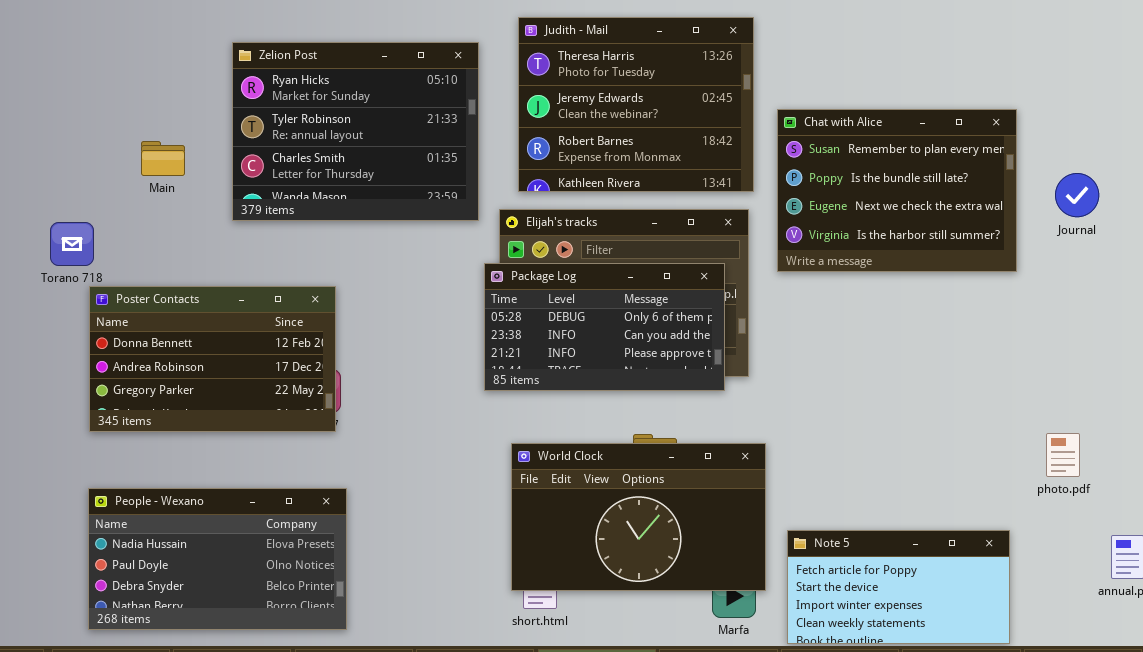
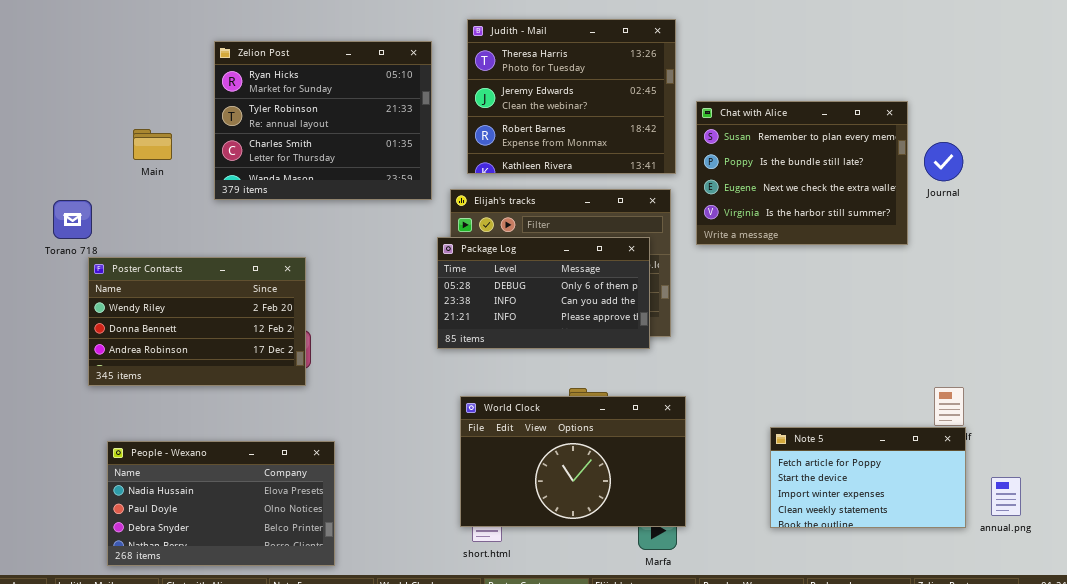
Journal: [1055,173,1099,217] -> [924,142,963,181], moved
Poster Contacts: [89,286,336,432] -> [88,257,306,386], scrolled up 1 row
People - Wexano: [88,488,347,630] -> [107,441,335,566], moved
Note 5: [787,530,1010,644] -> [770,427,966,528], moved

